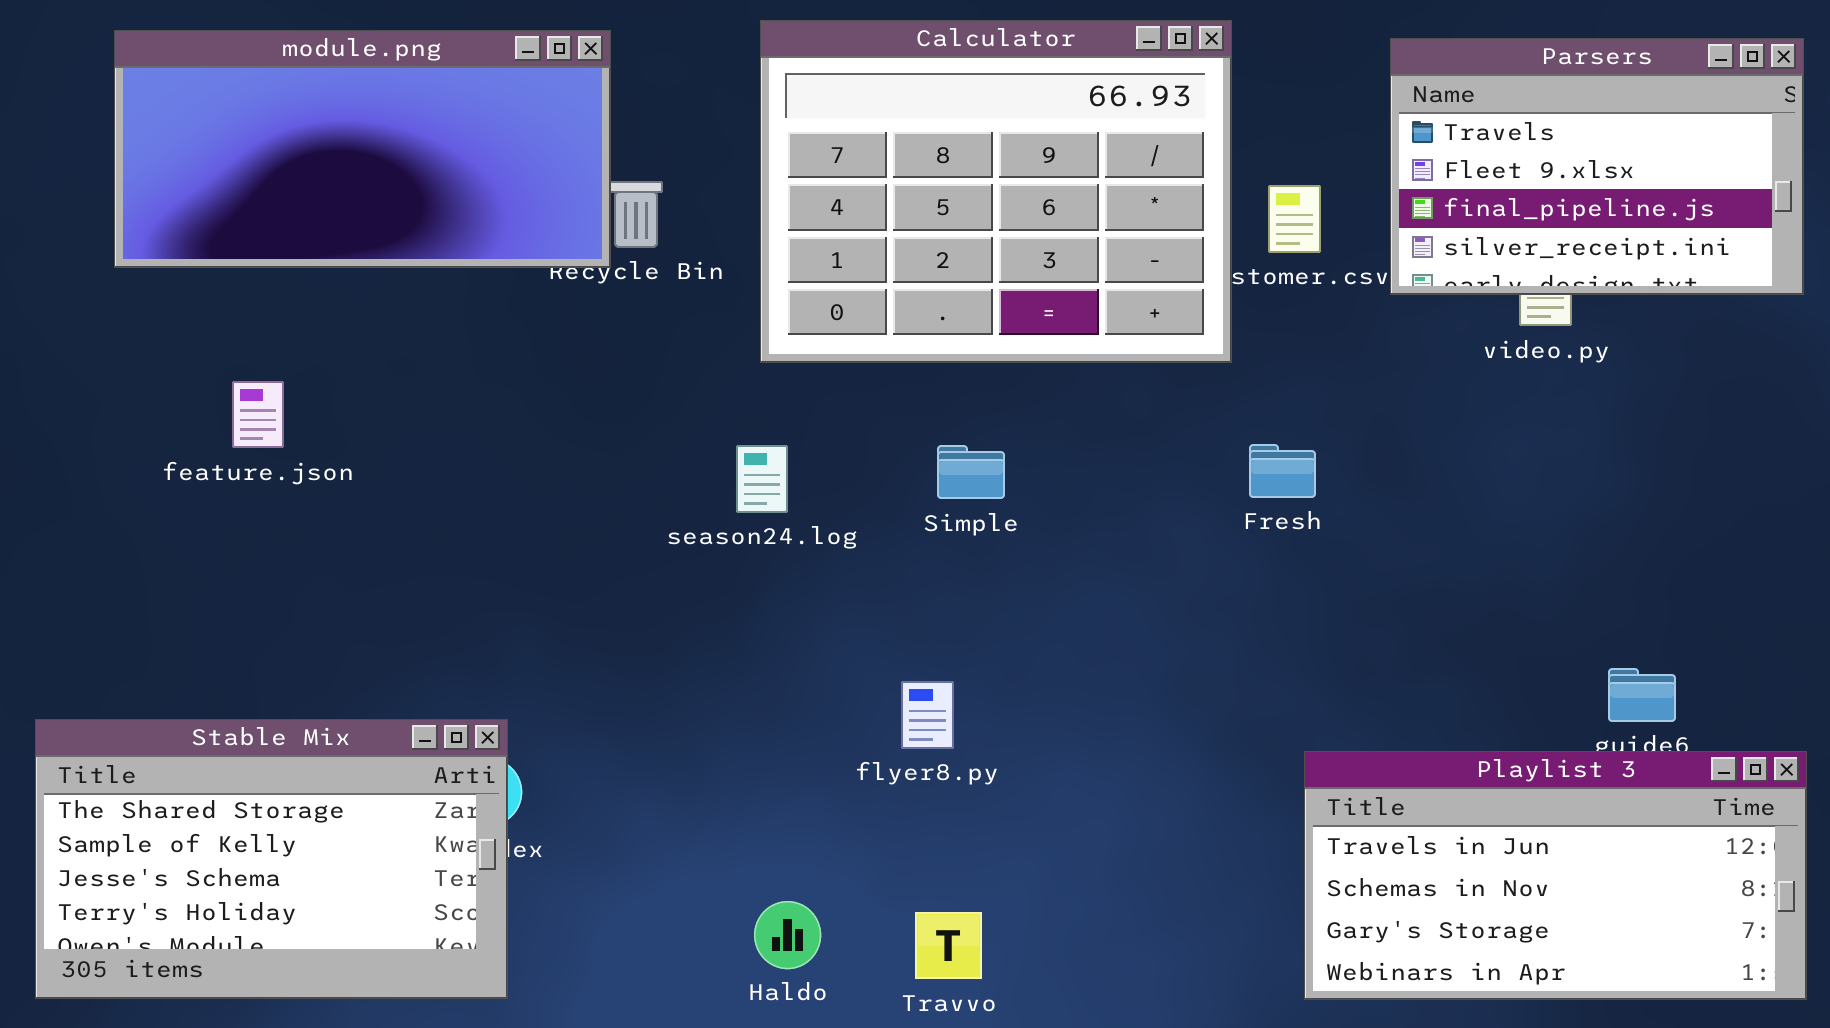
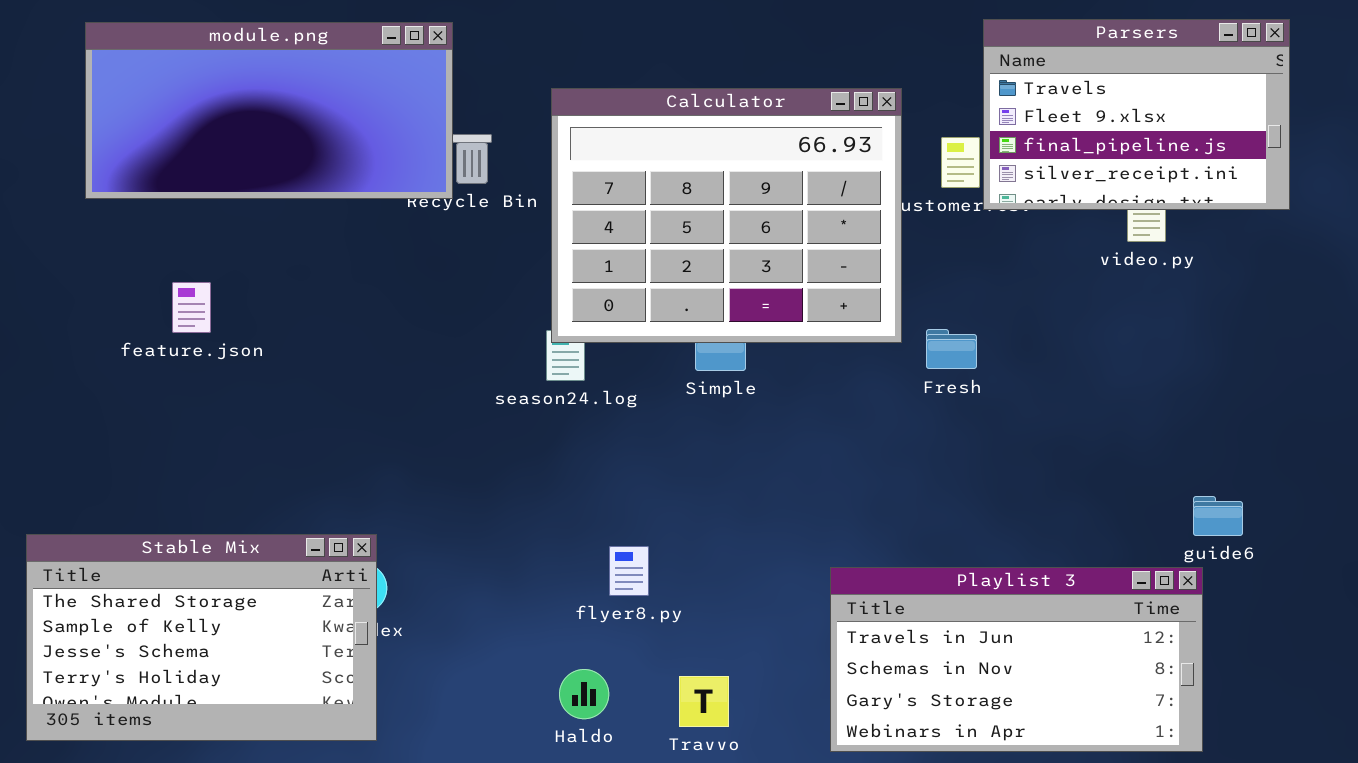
Calculator: [760,20,1232,363] -> [551,88,902,343], moved
Parsers: [1390,38,1804,295] -> [983,19,1290,210], moved
flyer8.py: [901,681,954,749] -> [609,546,649,596], moved
Playlist 3: [1304,751,1807,1000] -> [830,567,1203,752], moved

